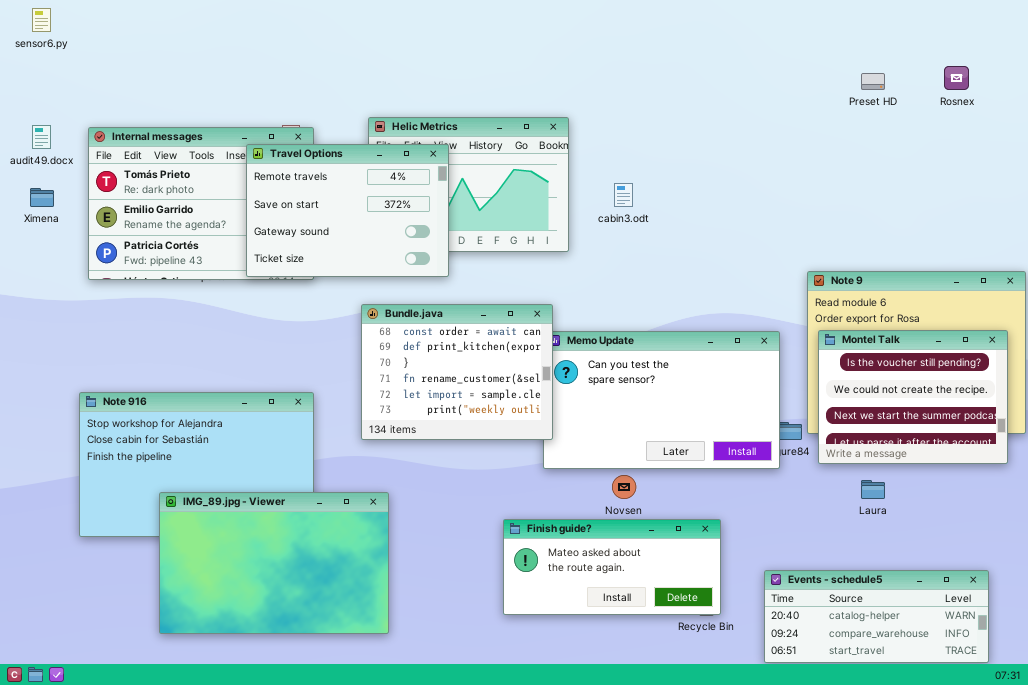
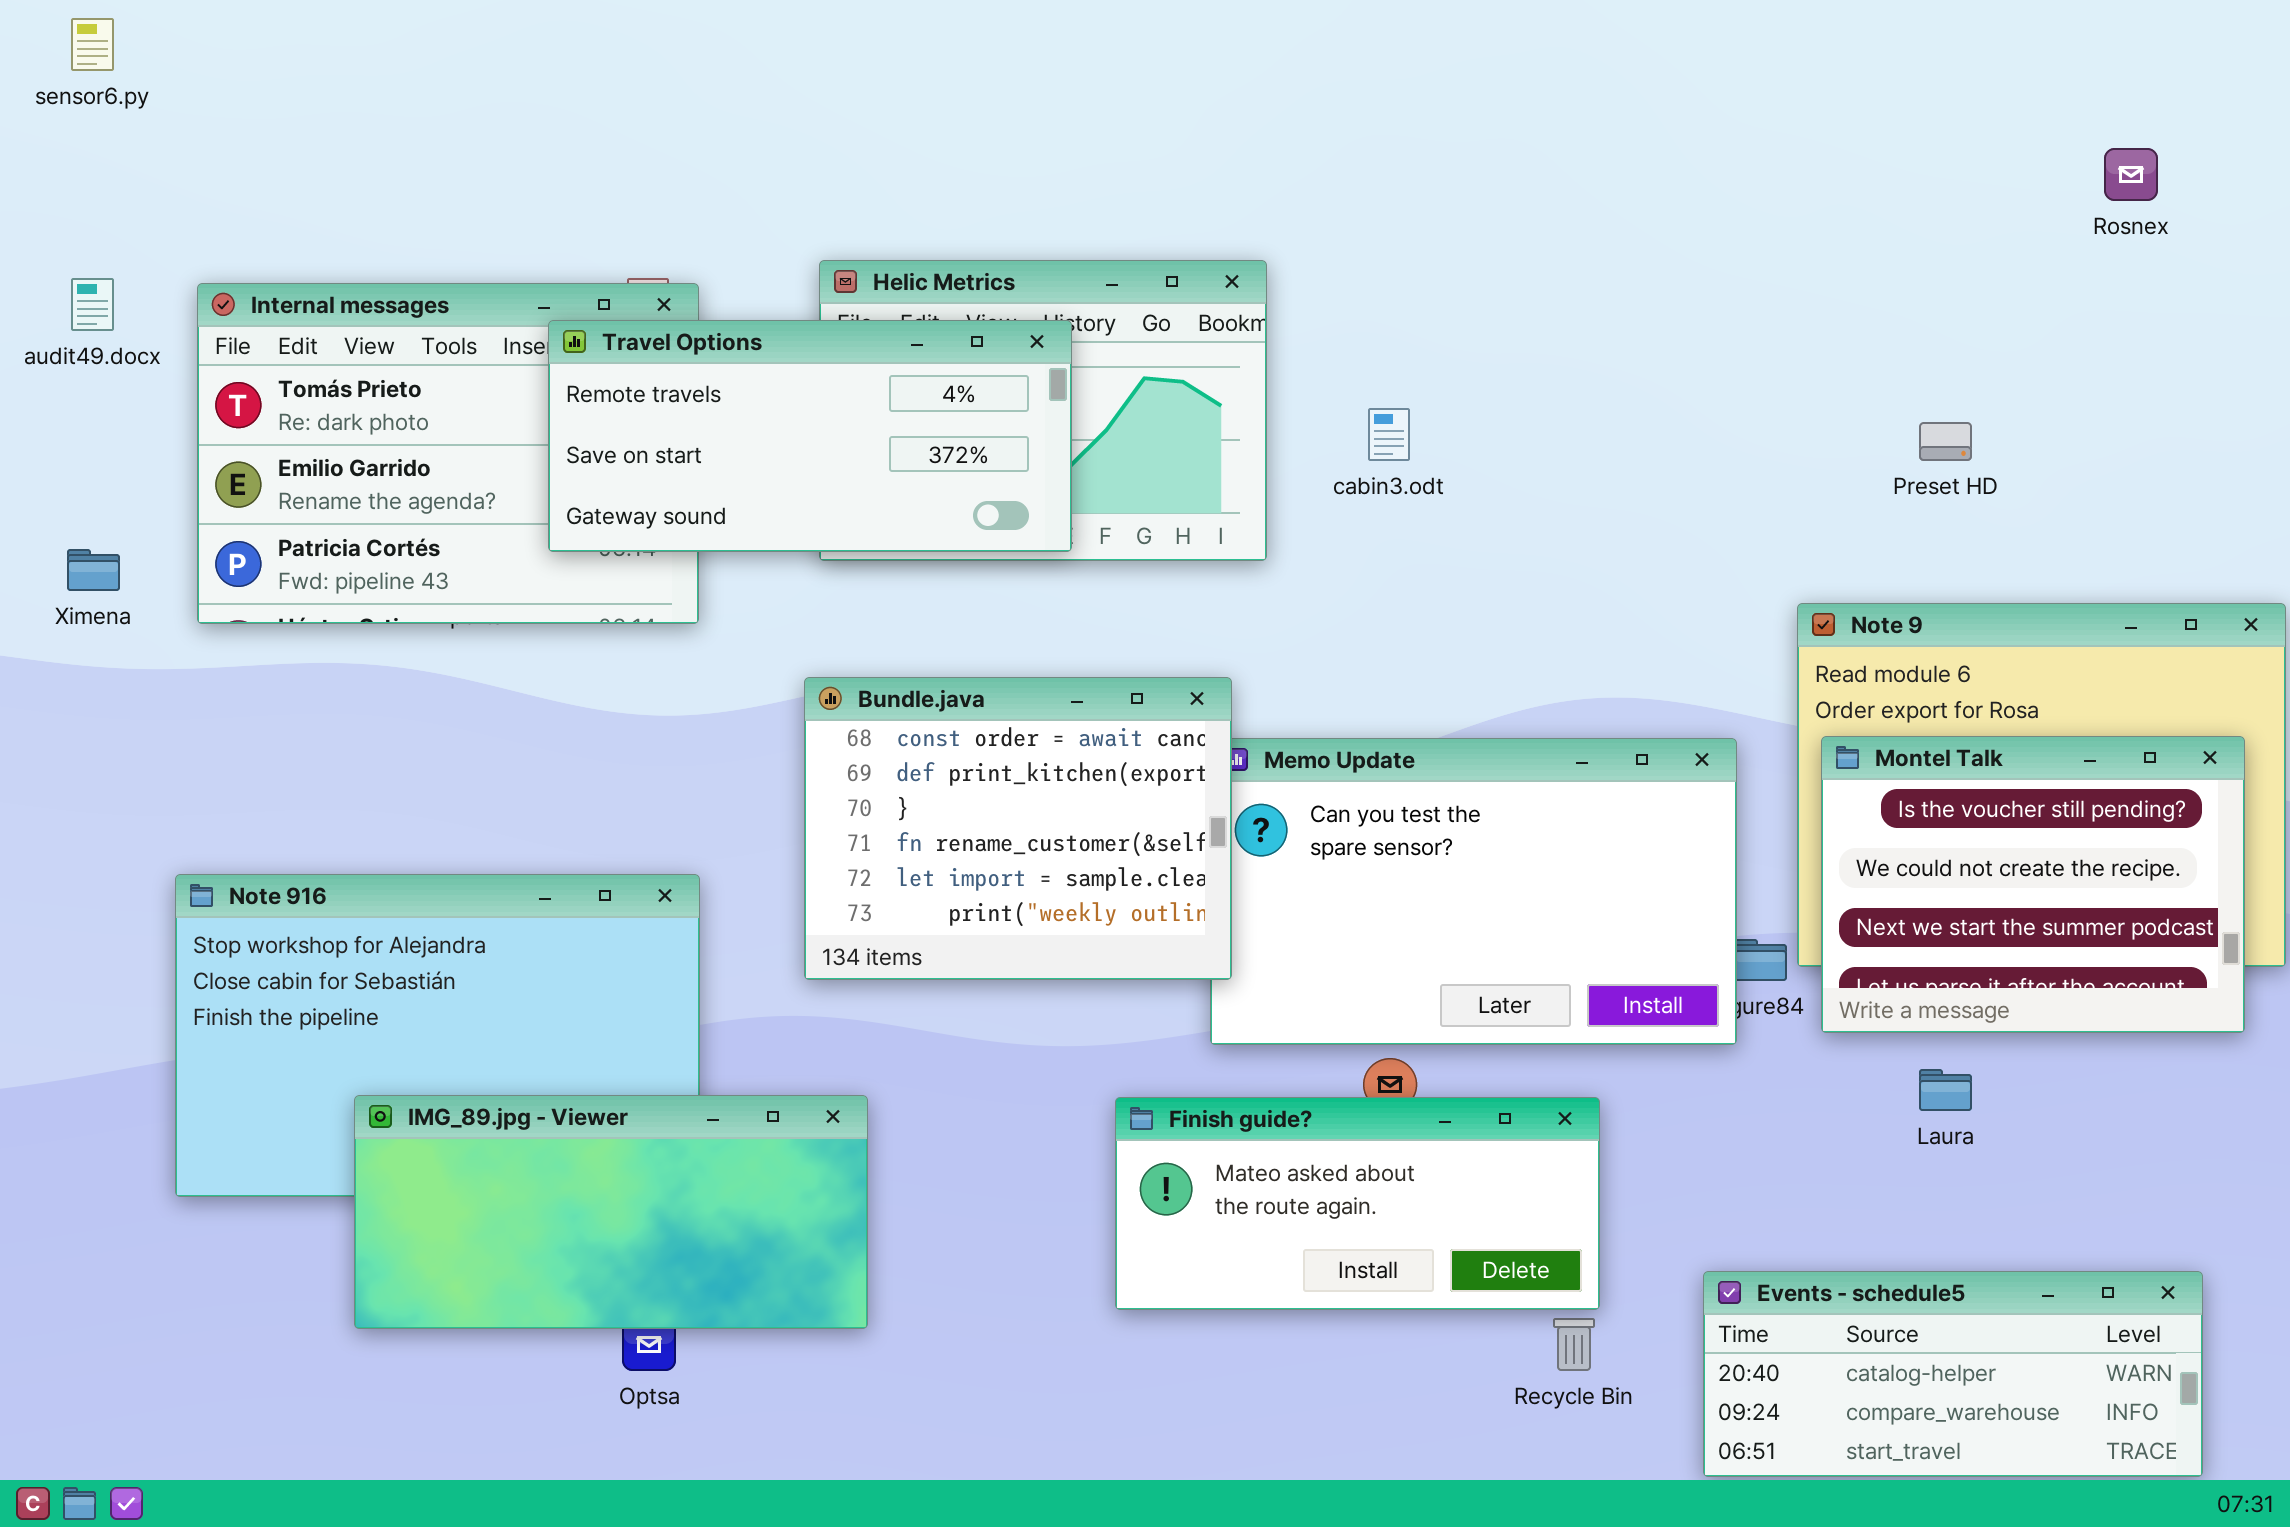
Preset HD: [861,73,885,90] -> [1919,422,1972,461], moved
Travel Options: [246,144,449,277] -> [548,320,1072,552], resized
Ximena: [30,188,54,207] -> [67,549,120,591], moved
IMG_89.jpg - Viewer: [159,492,389,634] -> [354,1095,868,1329], resized
Finish guide?: [503,519,721,615] -> [1115,1097,1600,1310], moved

